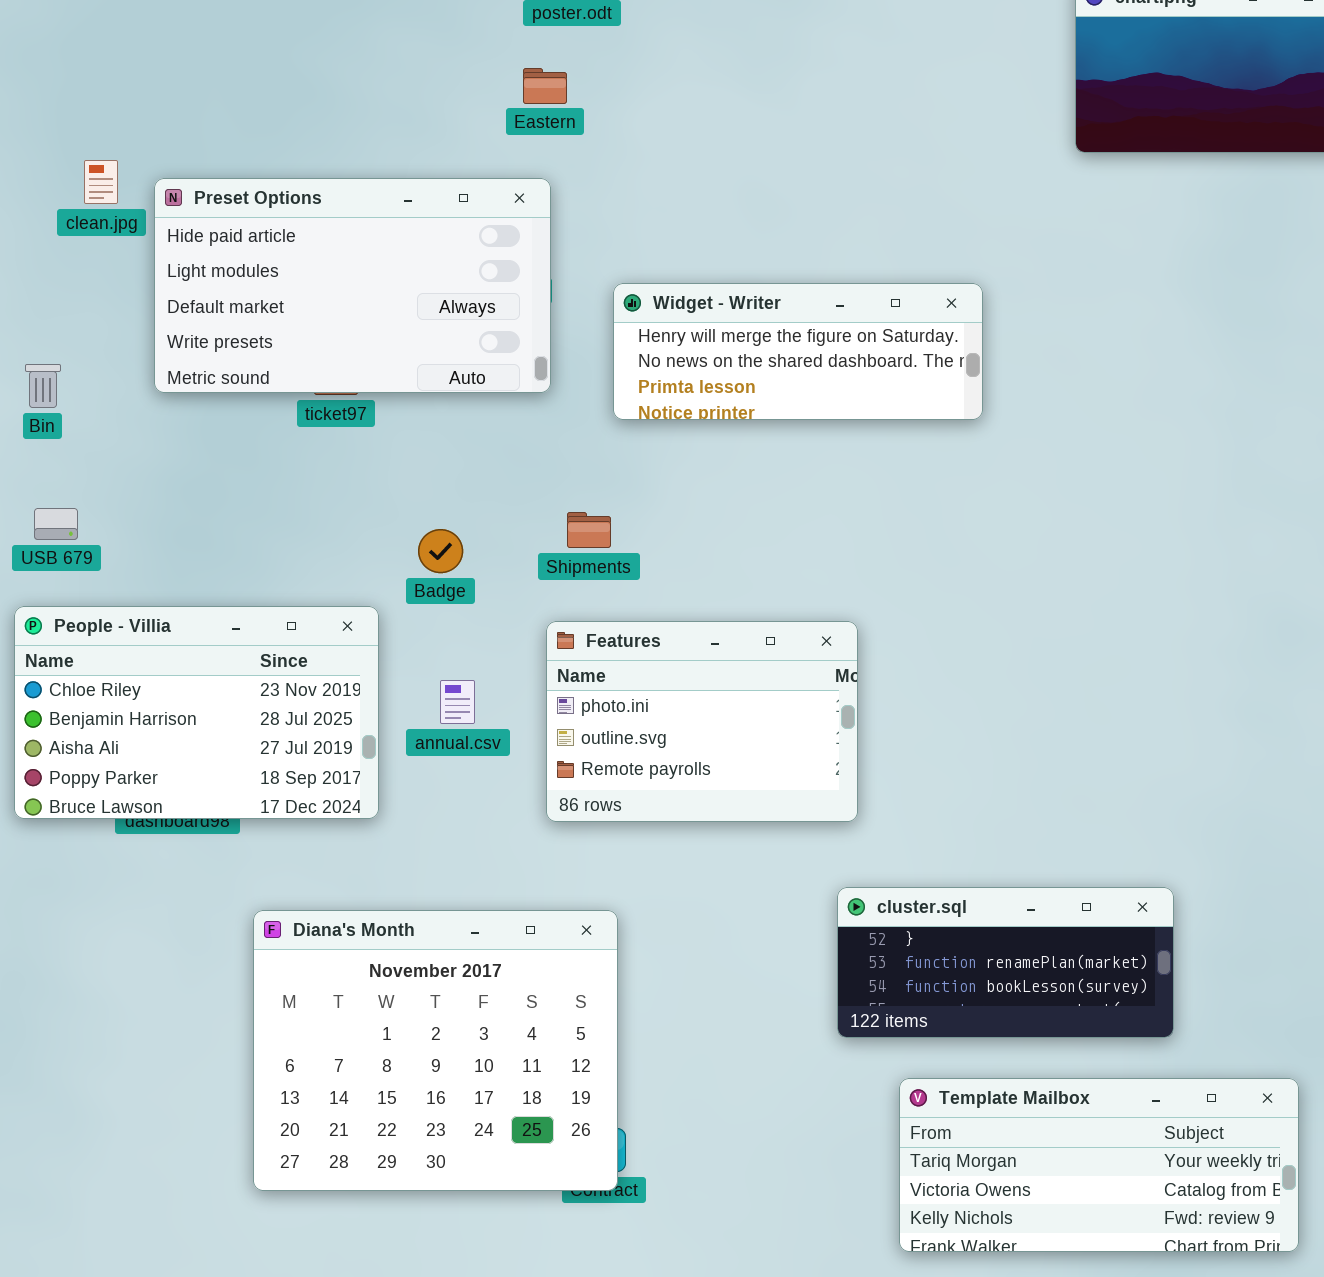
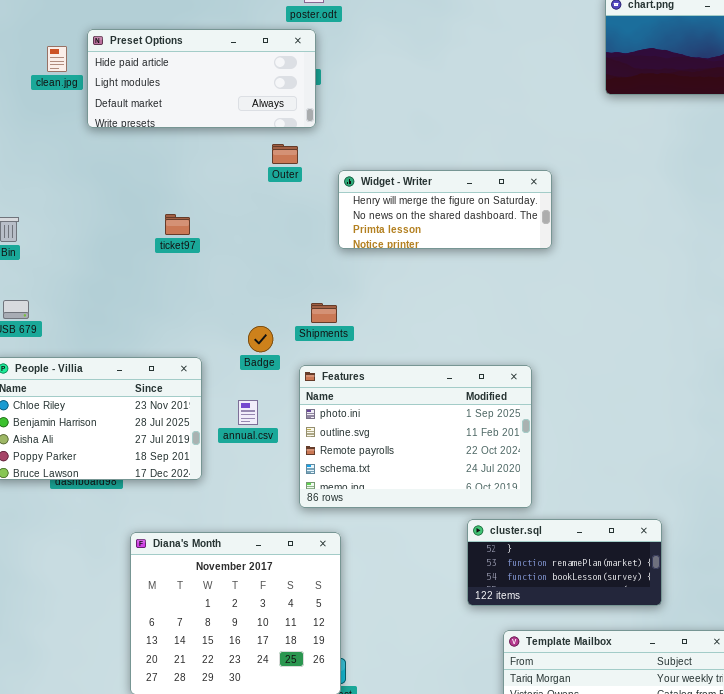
clean.jpg: [84,160,118,204] -> [47,46,67,72], moved
Preset Options: [154,178,551,393] -> [87,29,316,128], moved, resized
Badge: [418,529,463,573] -> [248,326,273,352], moved
Features: [546,621,858,822] -> [299,365,532,508], resized

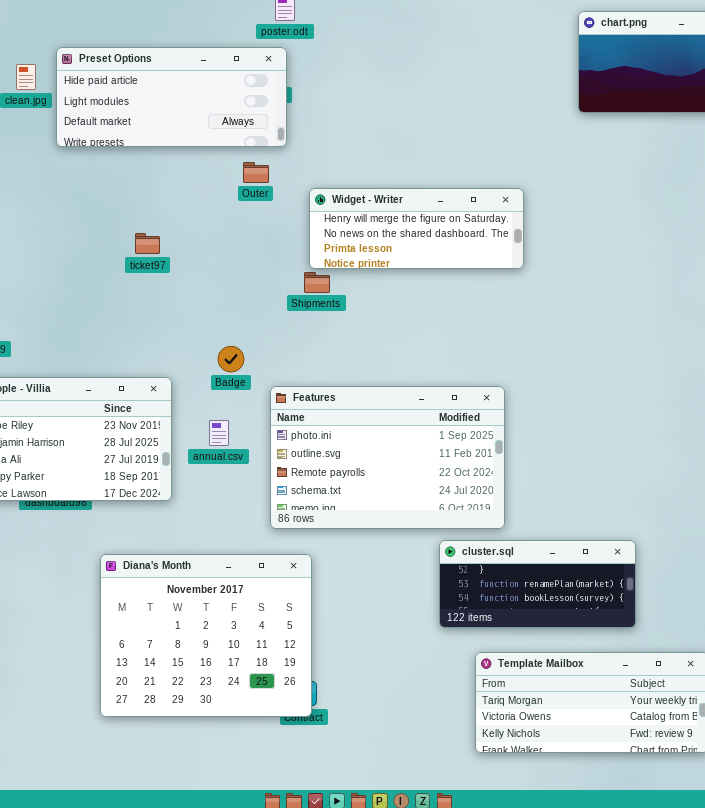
Shipments: [311,303,337,323] -> [304,272,330,293], moved

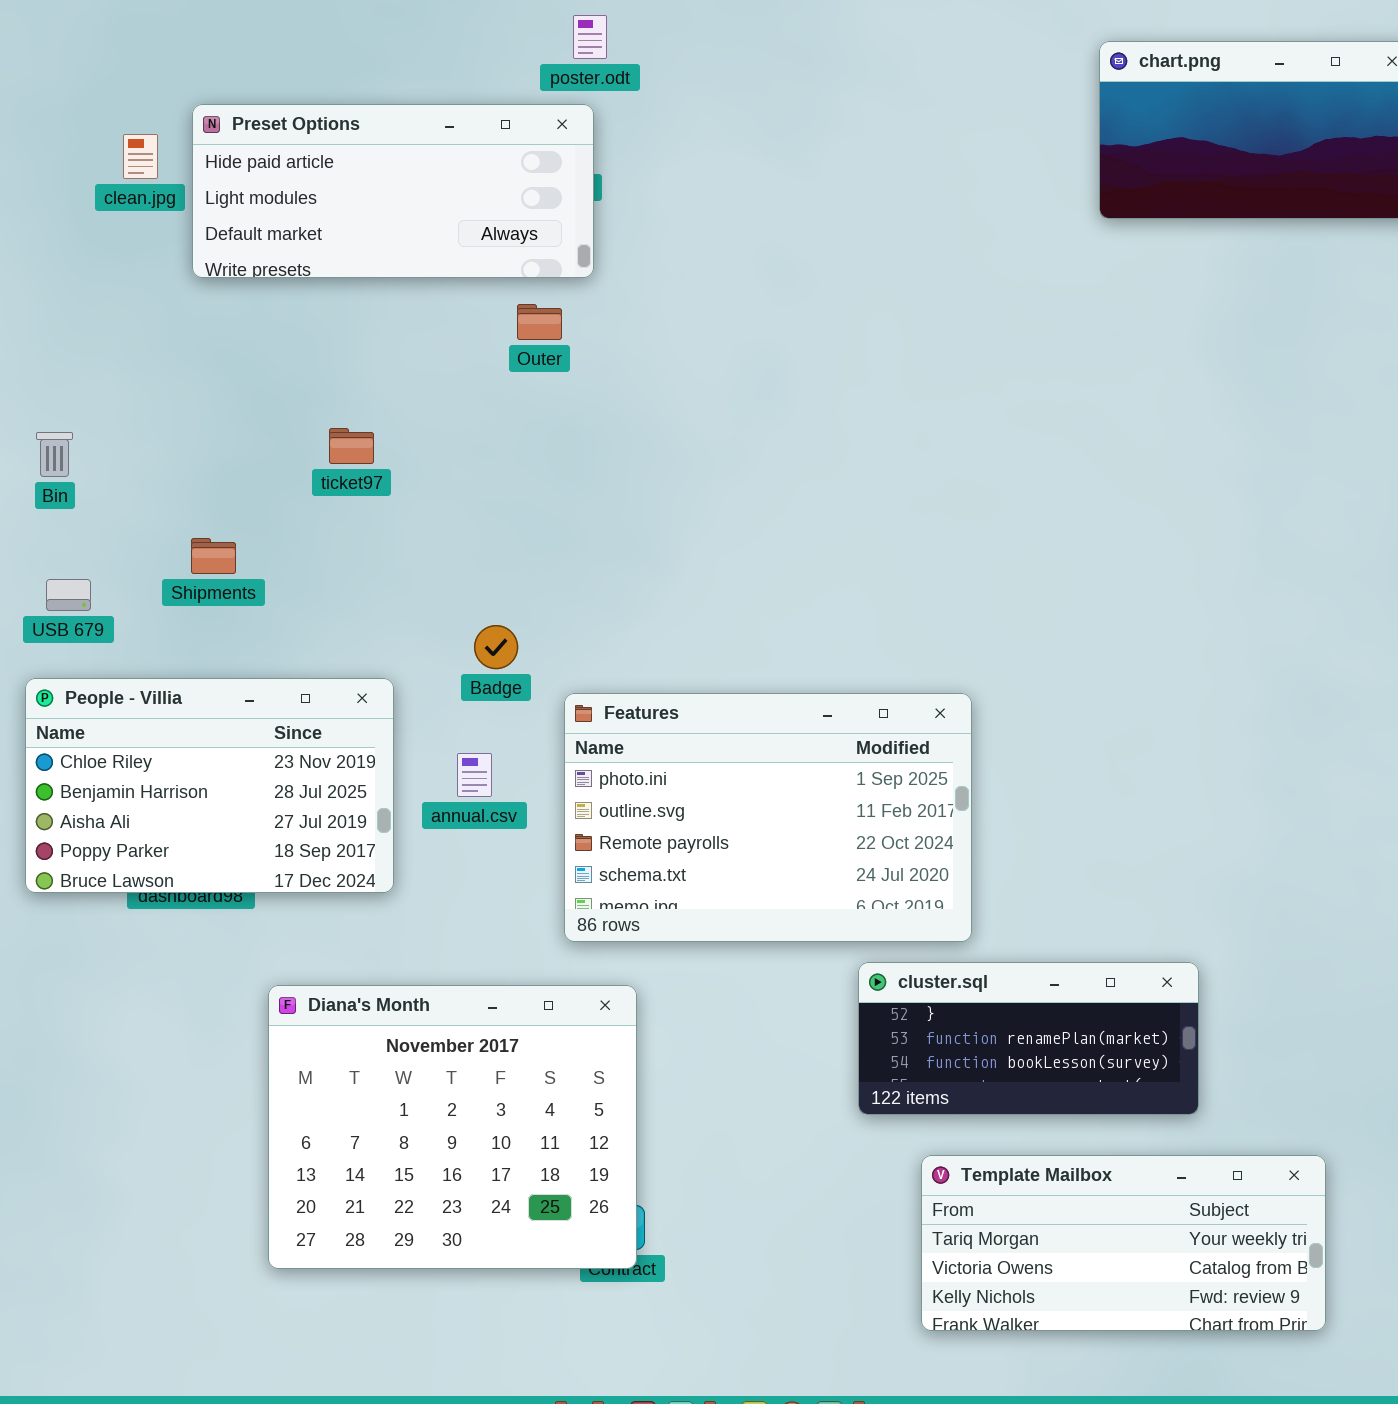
Widget - Writer: [309,188,524,269] -> none, closed
Shipments: [304,272,330,293] -> [191,538,236,574], moved

